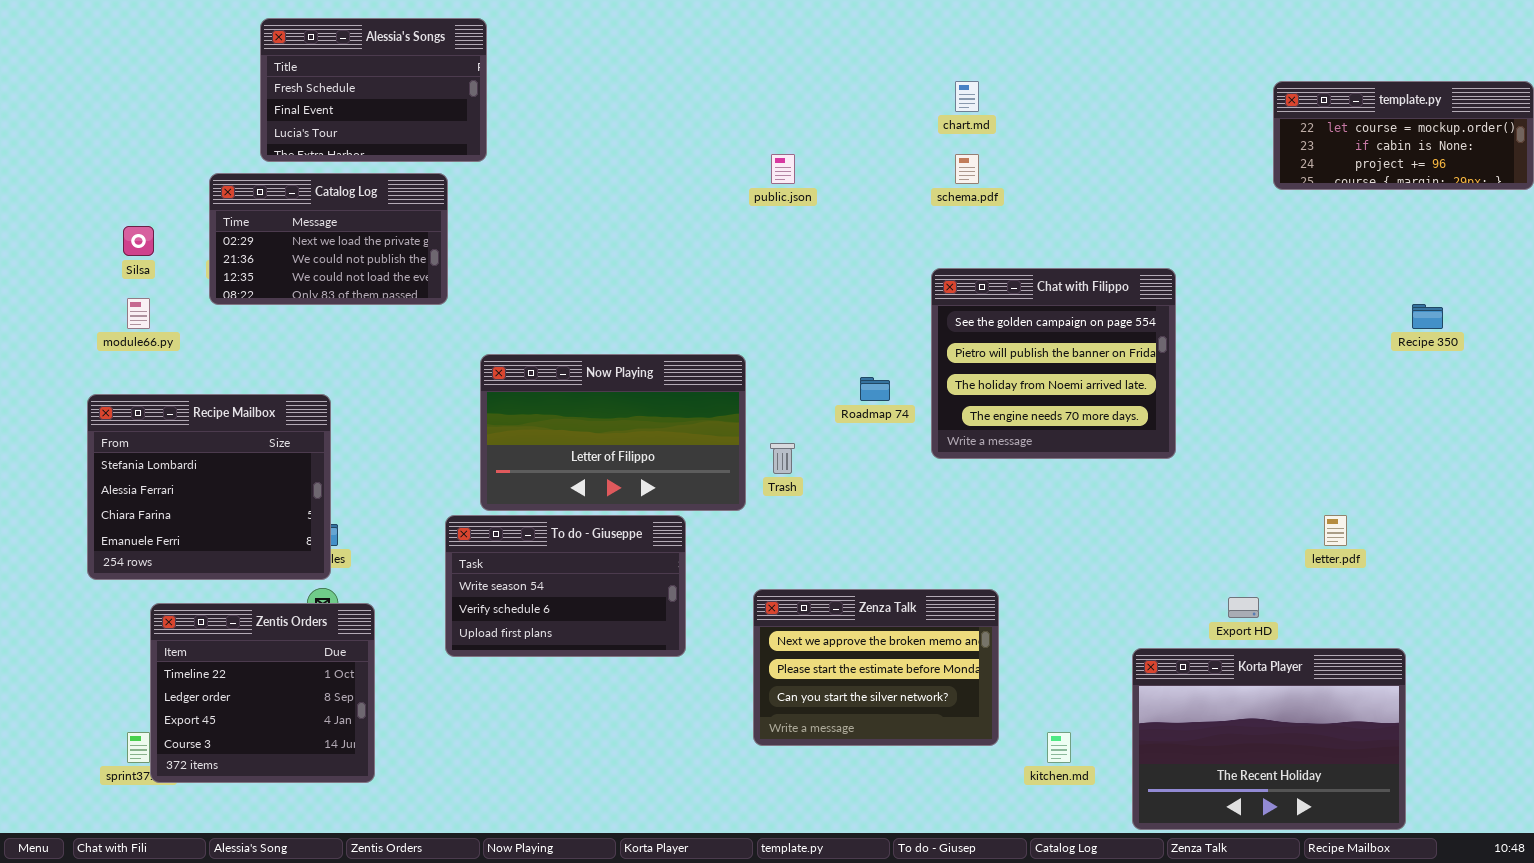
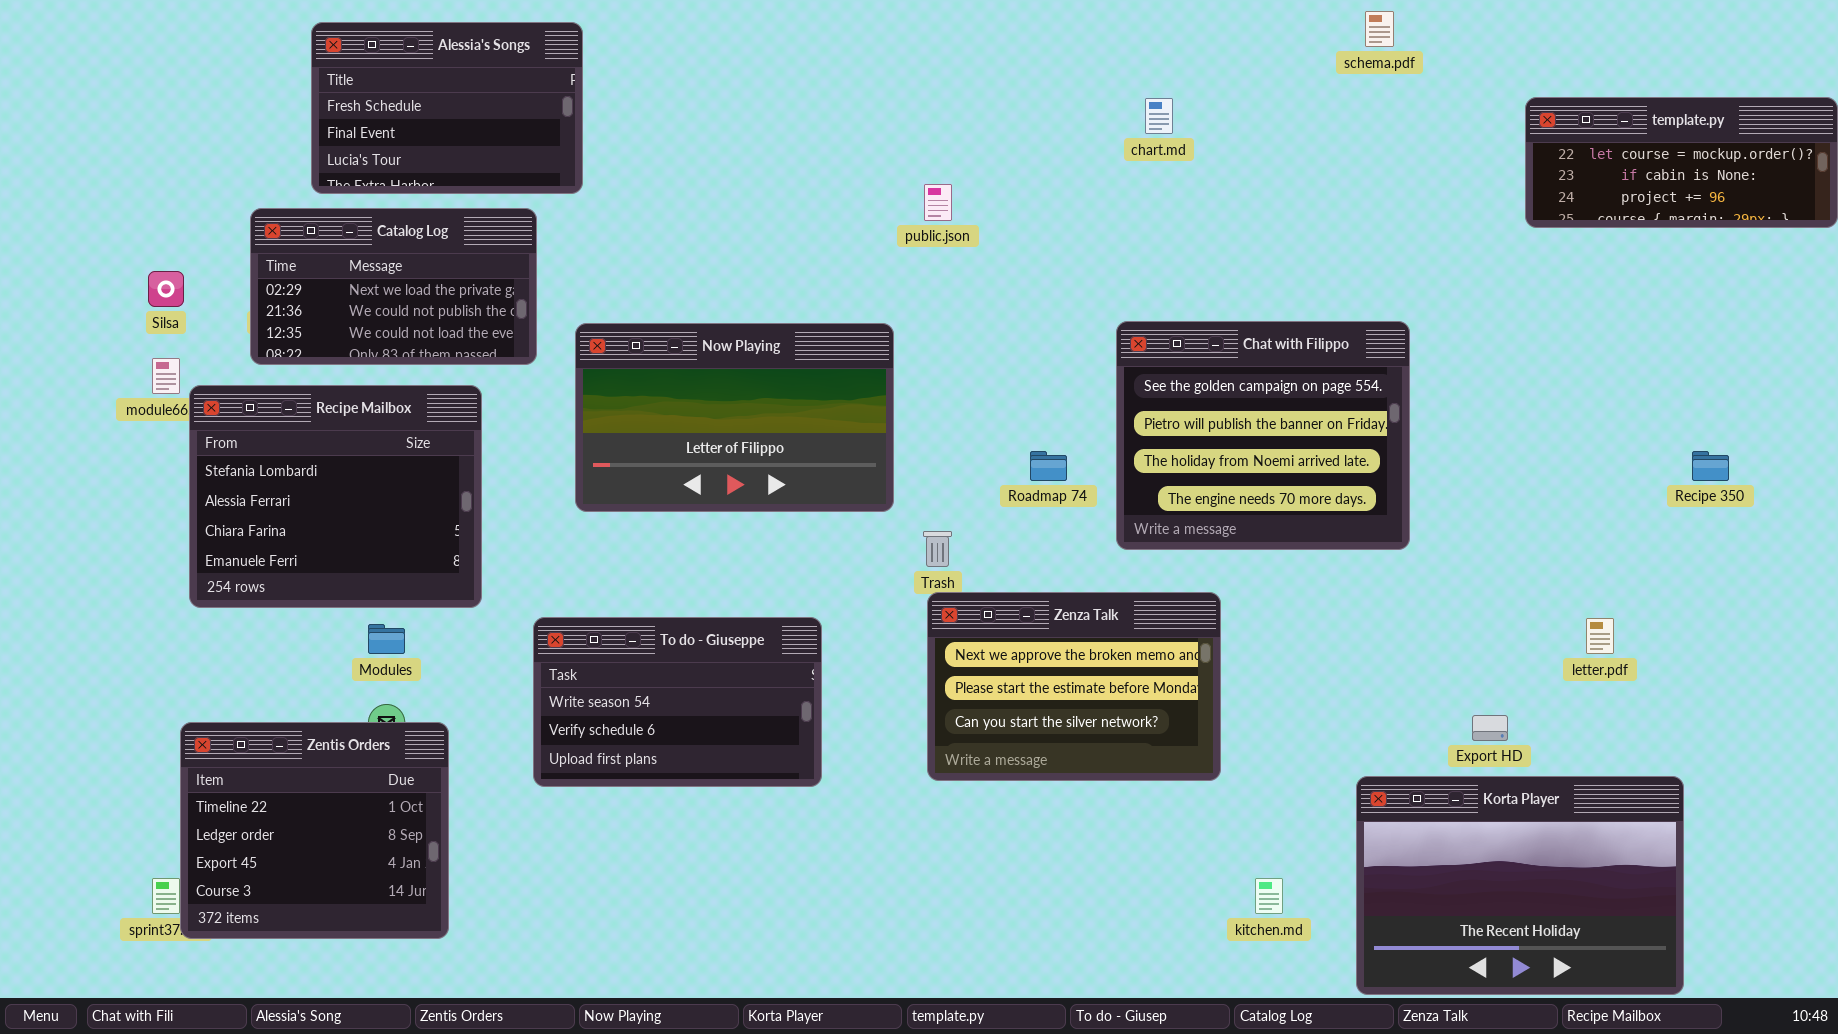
schema.pdf: [955,154,979,184] -> [1365,11,1394,47], moved
Recipe 350: [1412,304,1443,329] -> [1692,451,1729,481], moved
Now Playing: [480,354,746,511] -> [575,323,894,512], moved
Recipe Mailbox: [87,394,331,580] -> [189,385,482,608], moved
Zenza Talk: [753,589,999,746] -> [927,592,1221,781], moved

